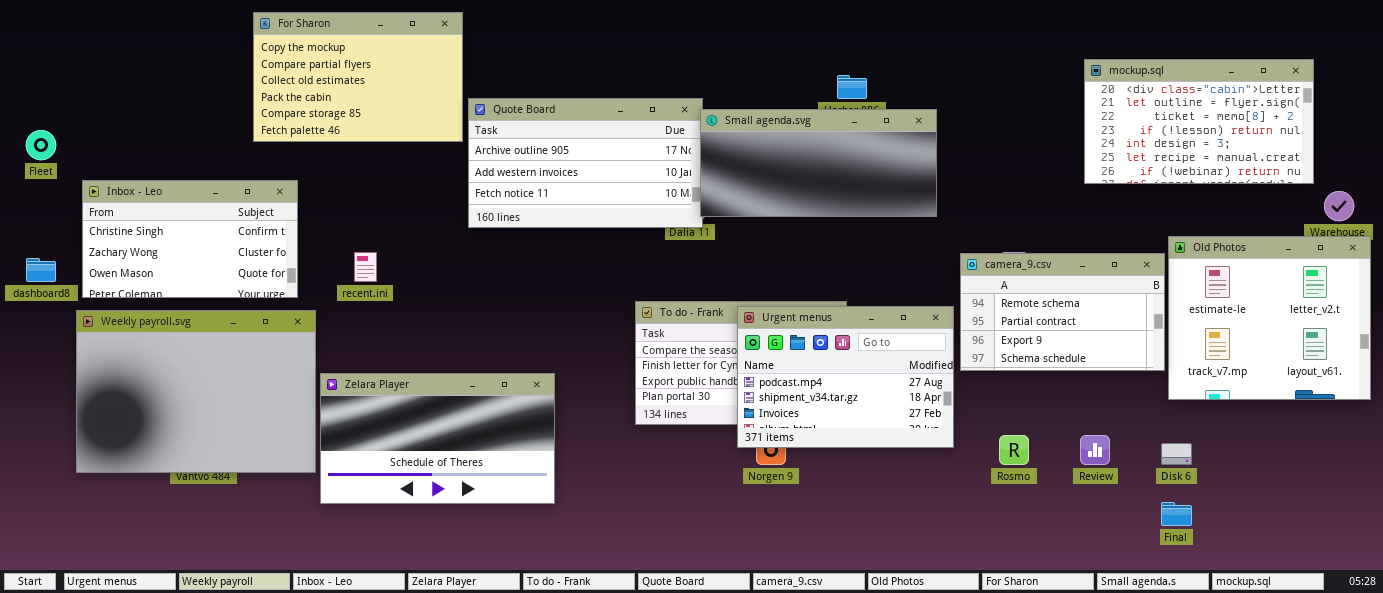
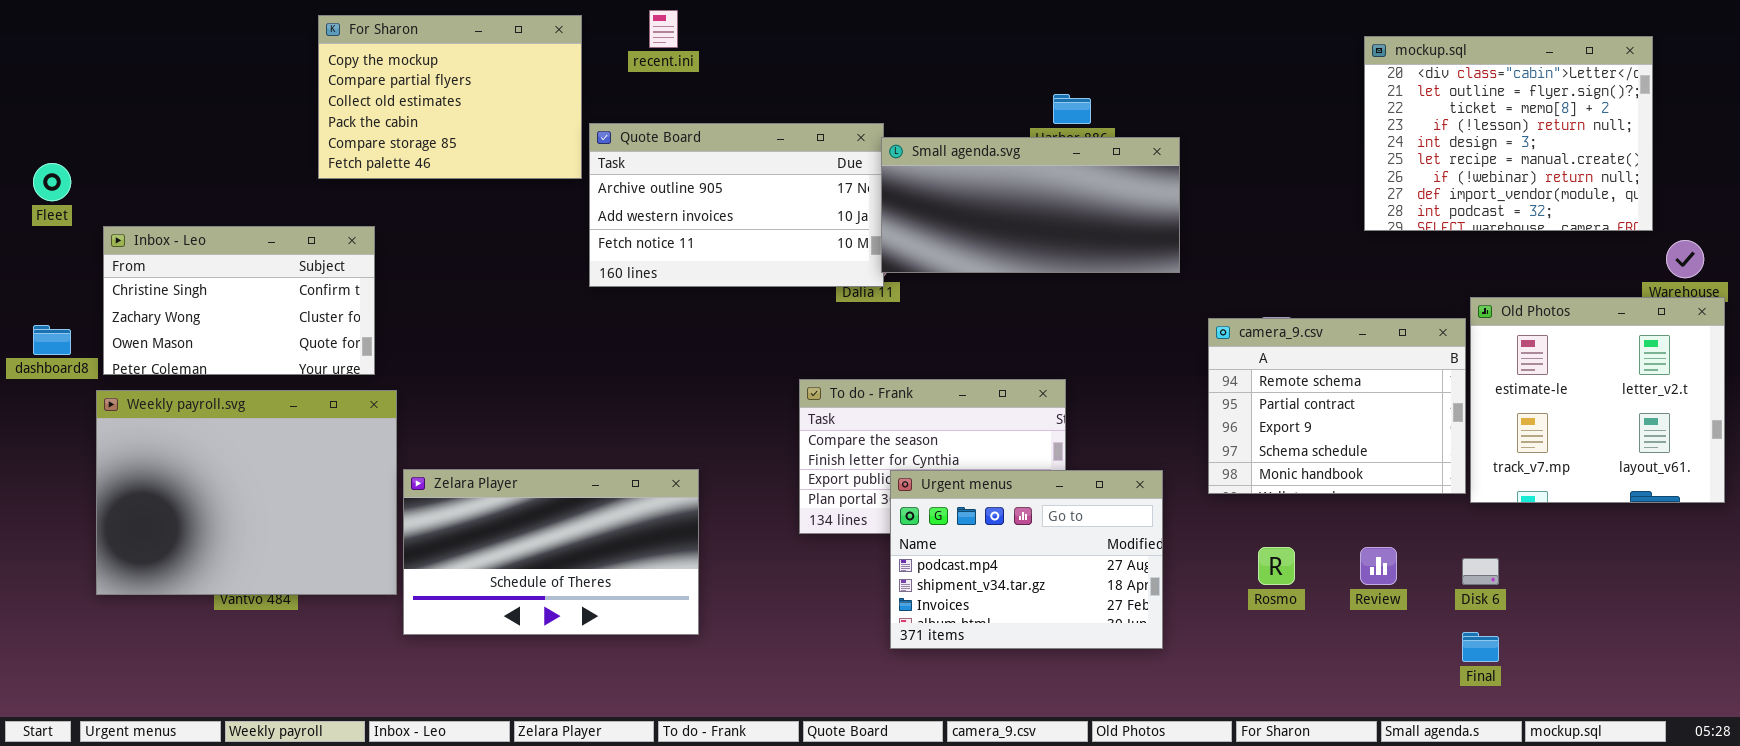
mockup.sql: [1084,59,1314,184] -> [1364,36,1653,231], resized
recent.ini: [354,252,377,282] -> [649,10,678,48], moved
camera_9.csv: [960,253,1165,371] -> [1208,318,1466,494], resized
Urgent menus: [737,306,954,448] -> [890,470,1163,649], moved

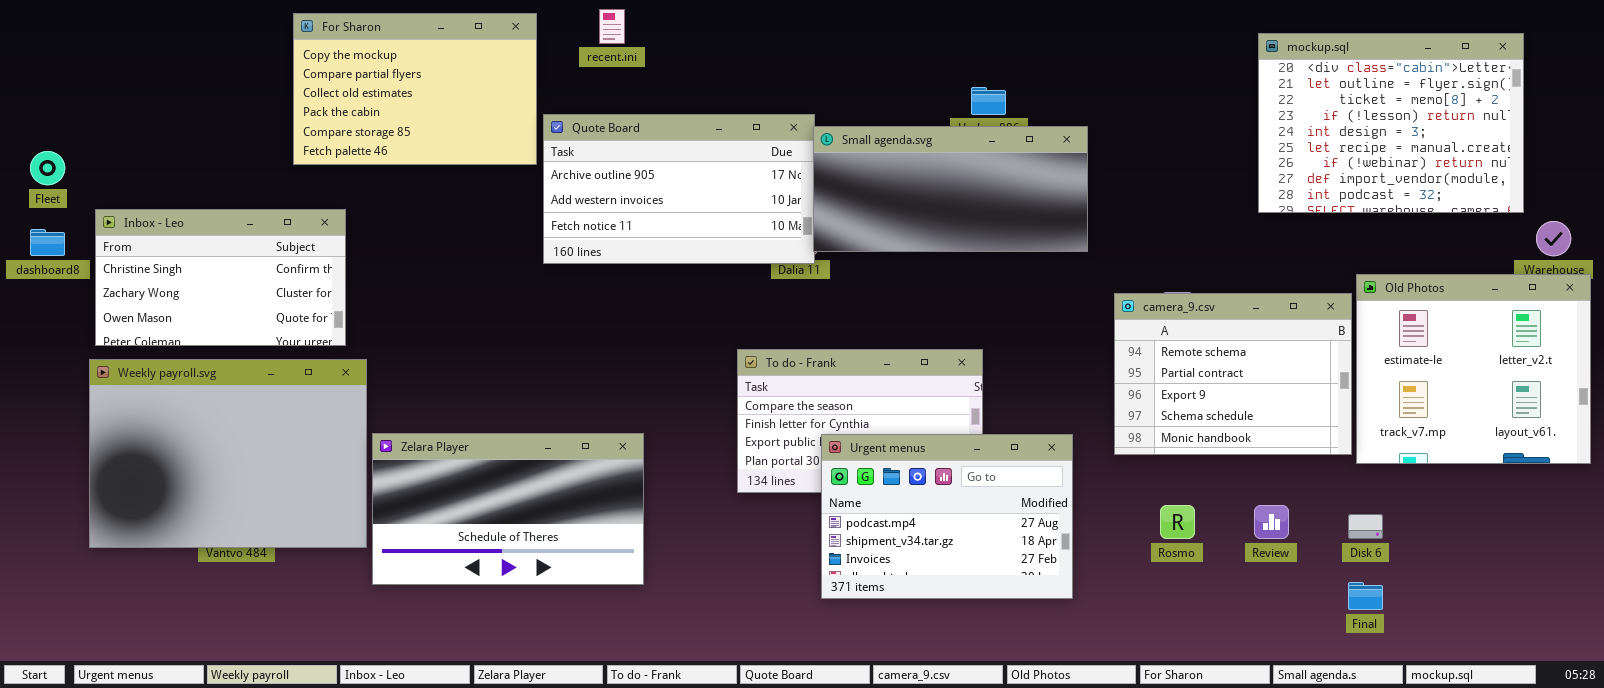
dashboard8: [33,325,71,355] -> [30,229,65,256], moved

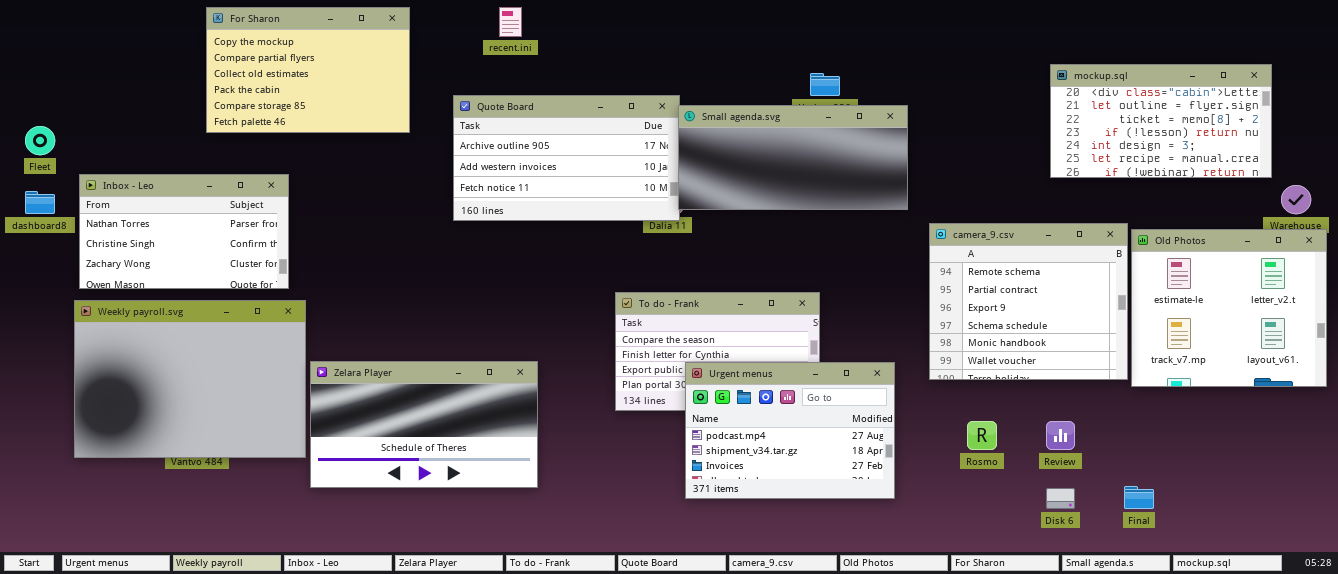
For Sharon: [293,13,537,165] -> [206,7,410,133], moved
mockup.sql: [1258,33,1524,213] -> [1050,64,1272,178], resized
Inbox - Leo: [95,209,346,346] -> [79,174,289,289], scrolled up 1 row
camera_9.csv: [1114,293,1352,455] -> [929,223,1128,380], resized
Disk 6: [1348,514,1383,539] -> [1046,488,1075,509], moved

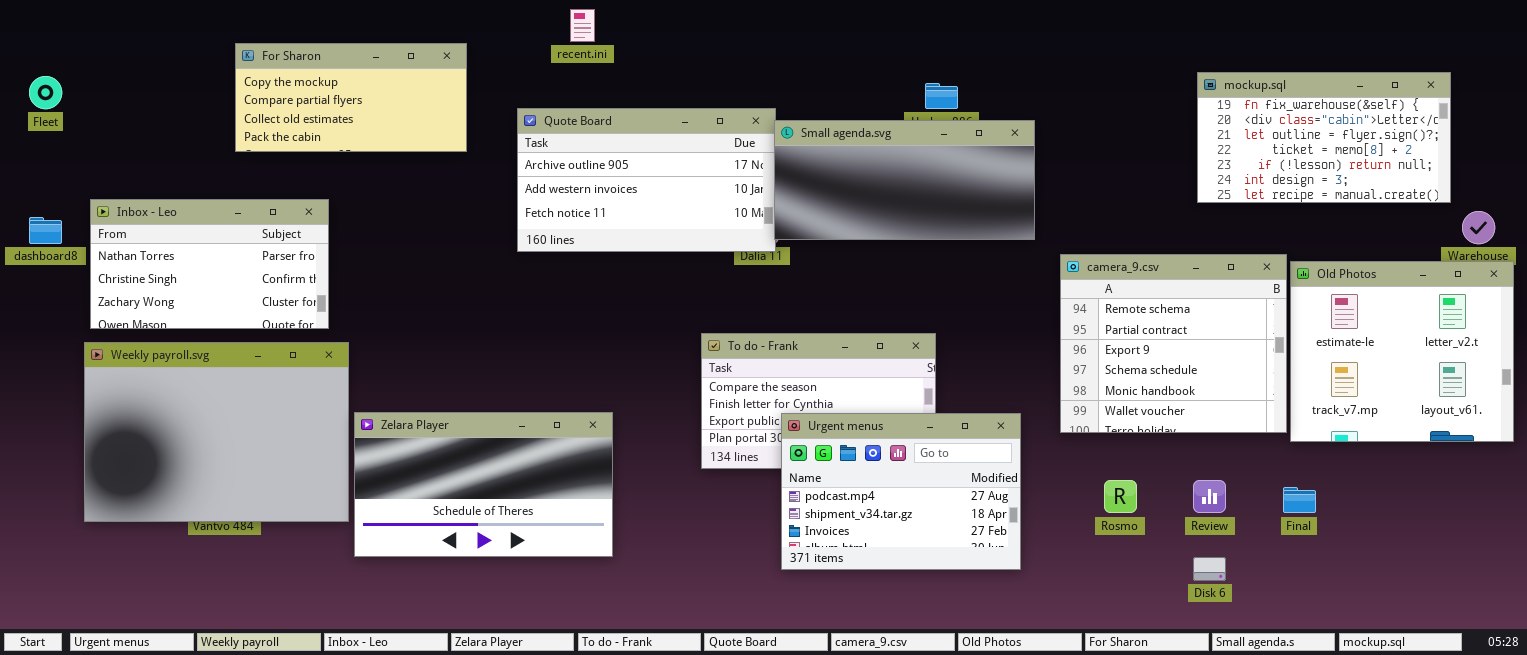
For Sharon: [206,7,410,133] -> [235,43,467,152], resized
mockup.sql: [1050,64,1272,178] -> [1197,72,1451,203], scrolled up 1 row
Fleet: [25,126,55,155] -> [29,76,62,109], moved
Final: [1124,486,1154,509] -> [1283,487,1316,513], moved

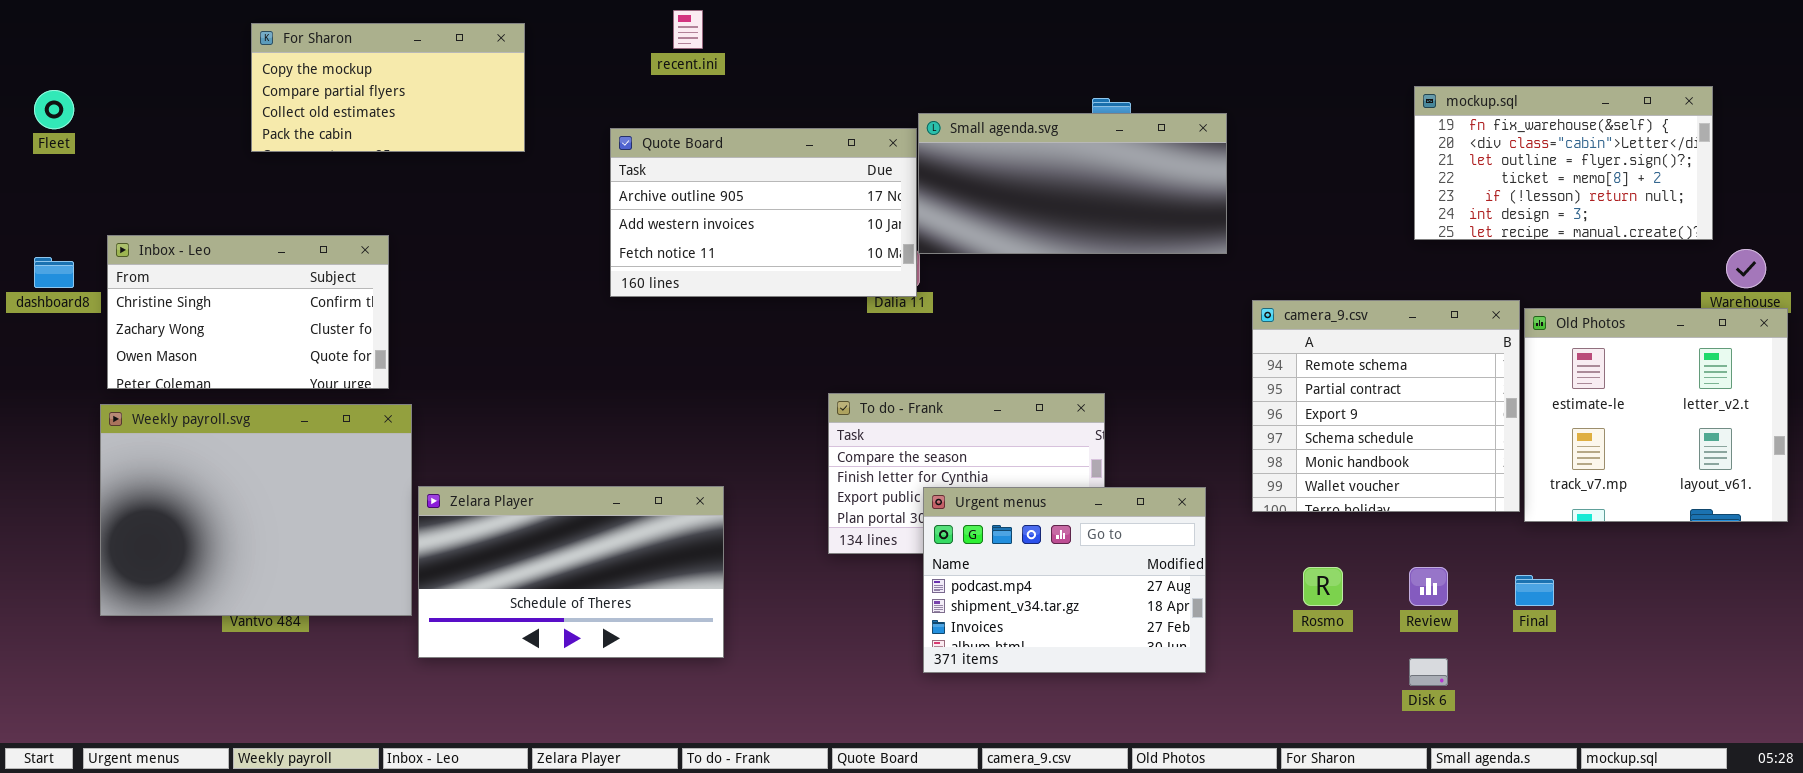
For Sharon: [235,43,467,152] -> [251,23,525,152], moved
Small agenda.svg: [774,120,1035,240] -> [918,113,1227,254], moved
Inbox - Leo: [90,199,329,329] -> [107,235,389,389], scrolled down 1 row

